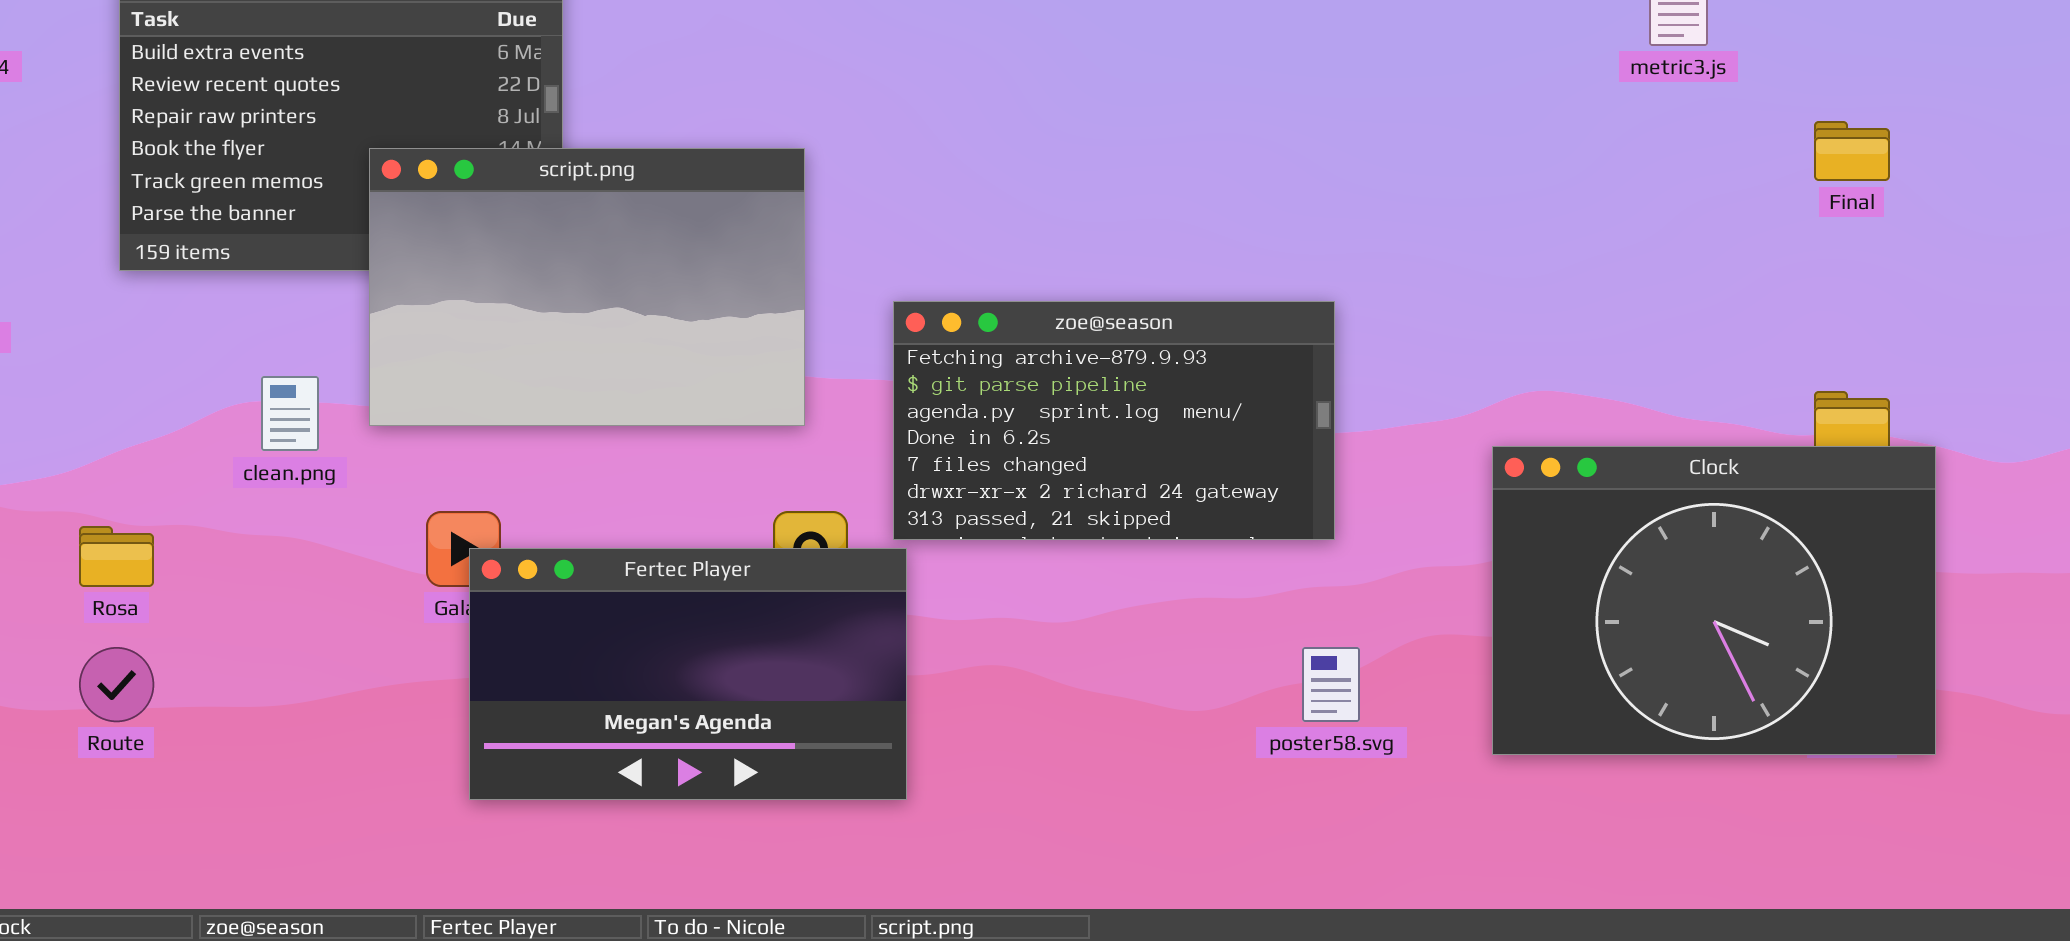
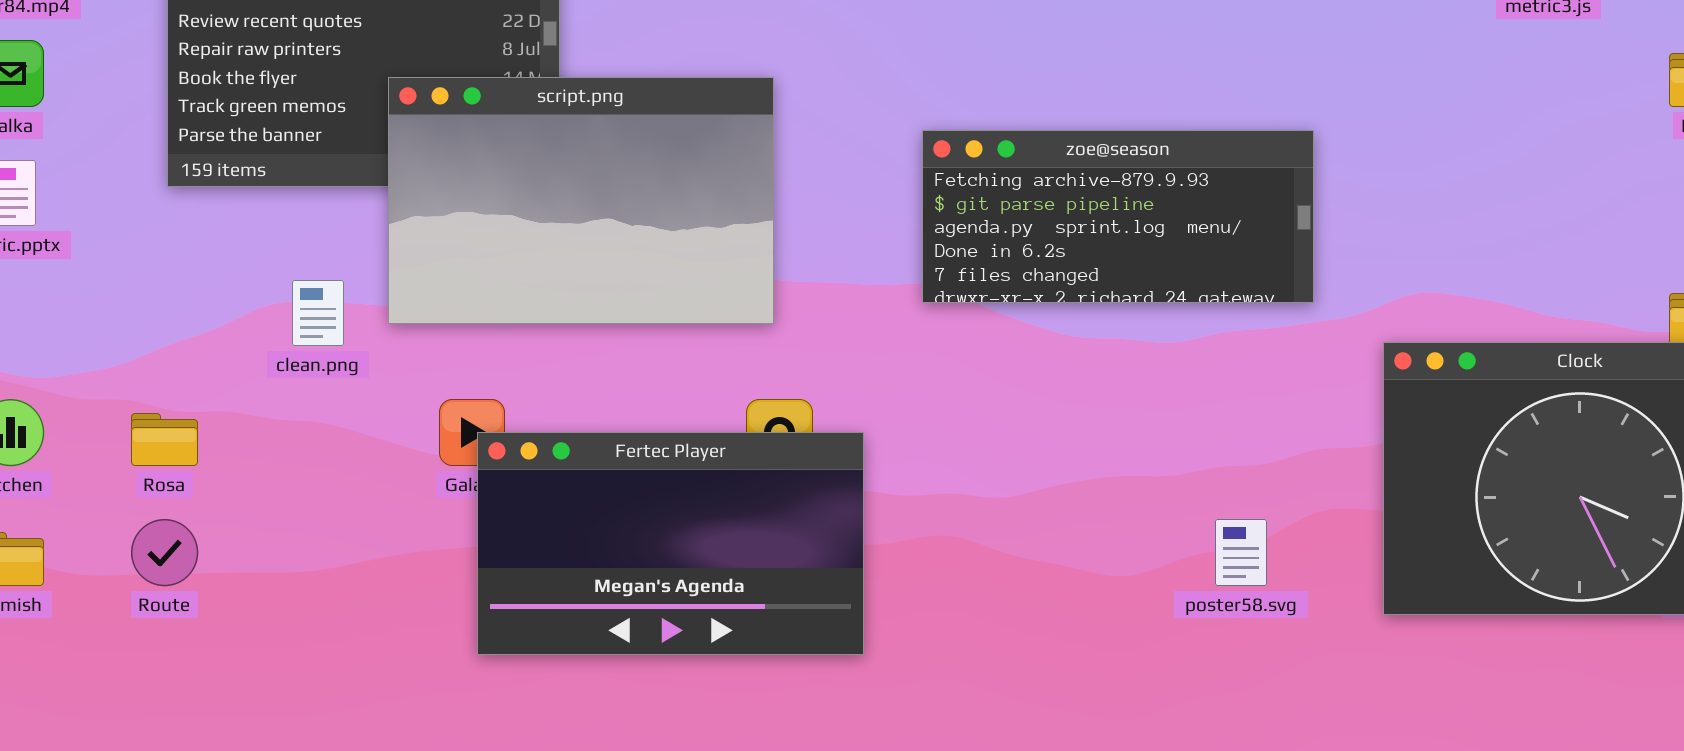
zoe@season: [893,301,1335,540] -> [922,130,1314,303], moved, resized

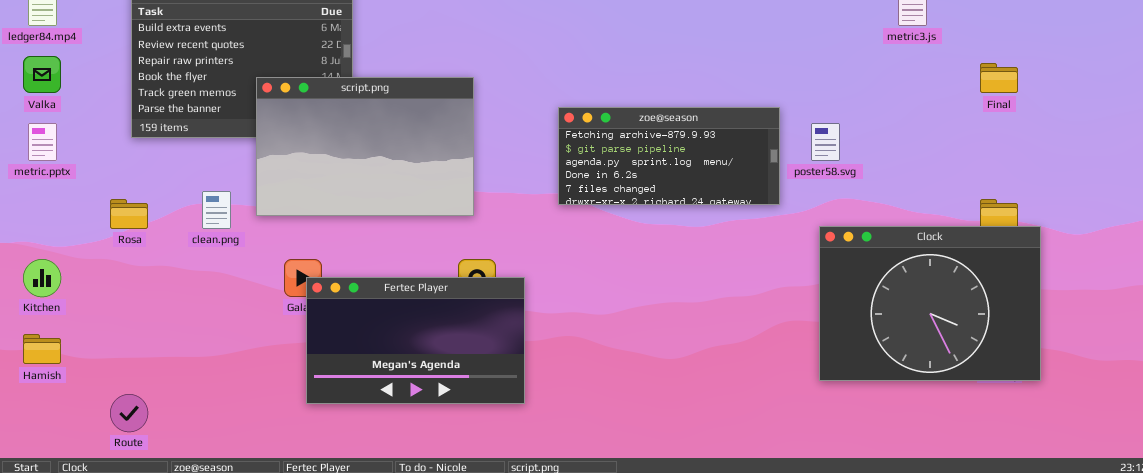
Rosa: [131,413,198,466] -> [110,199,148,229], moved
Route: [131,519,198,586] -> [110,394,148,432], moved
poster58.svg: [1215,519,1267,586] -> [811,123,840,161], moved

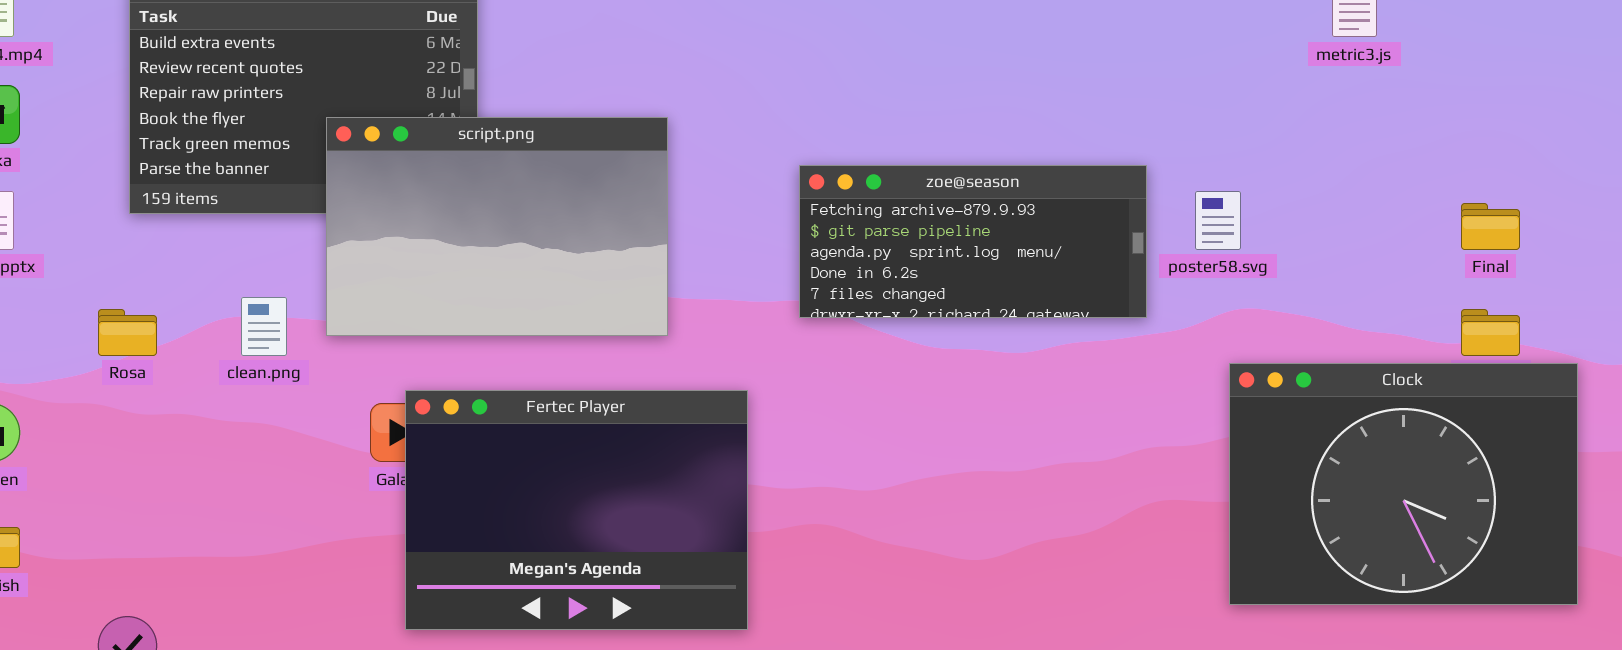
Final: [980,63,1018,93] -> [1461,203,1520,250], moved
Clock: [819,226,1041,381] -> [1229,363,1578,605], moved
Fertec Player: [306,277,525,404] -> [405,390,748,630], resized

